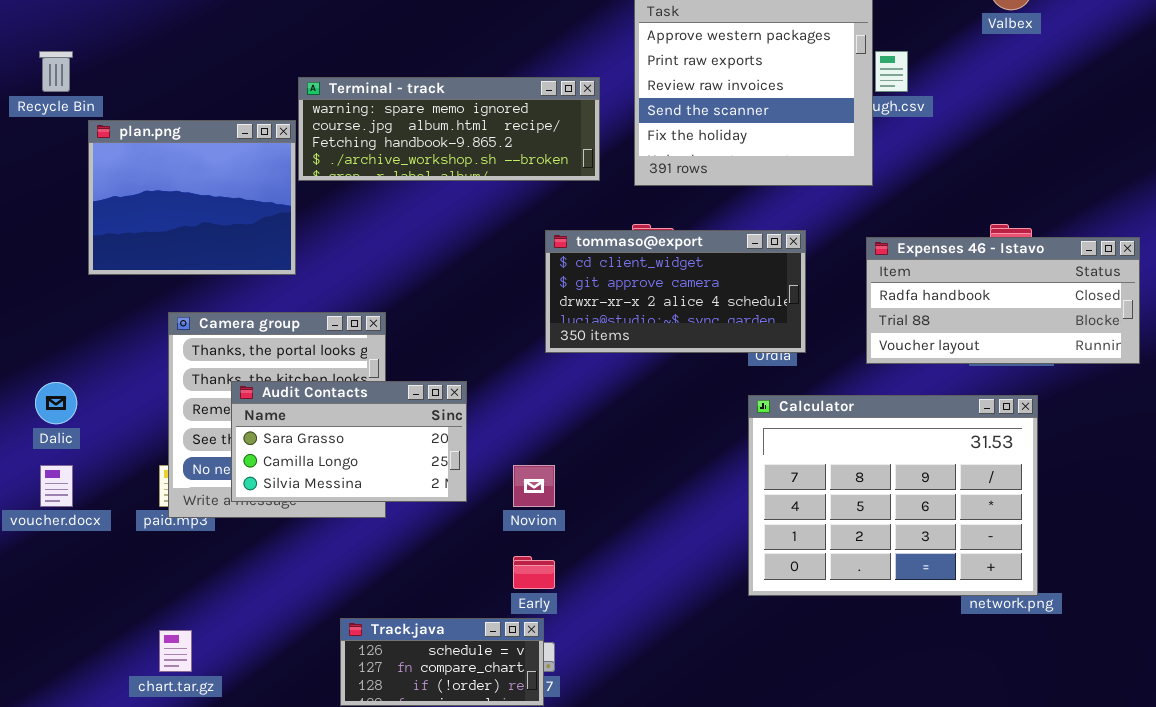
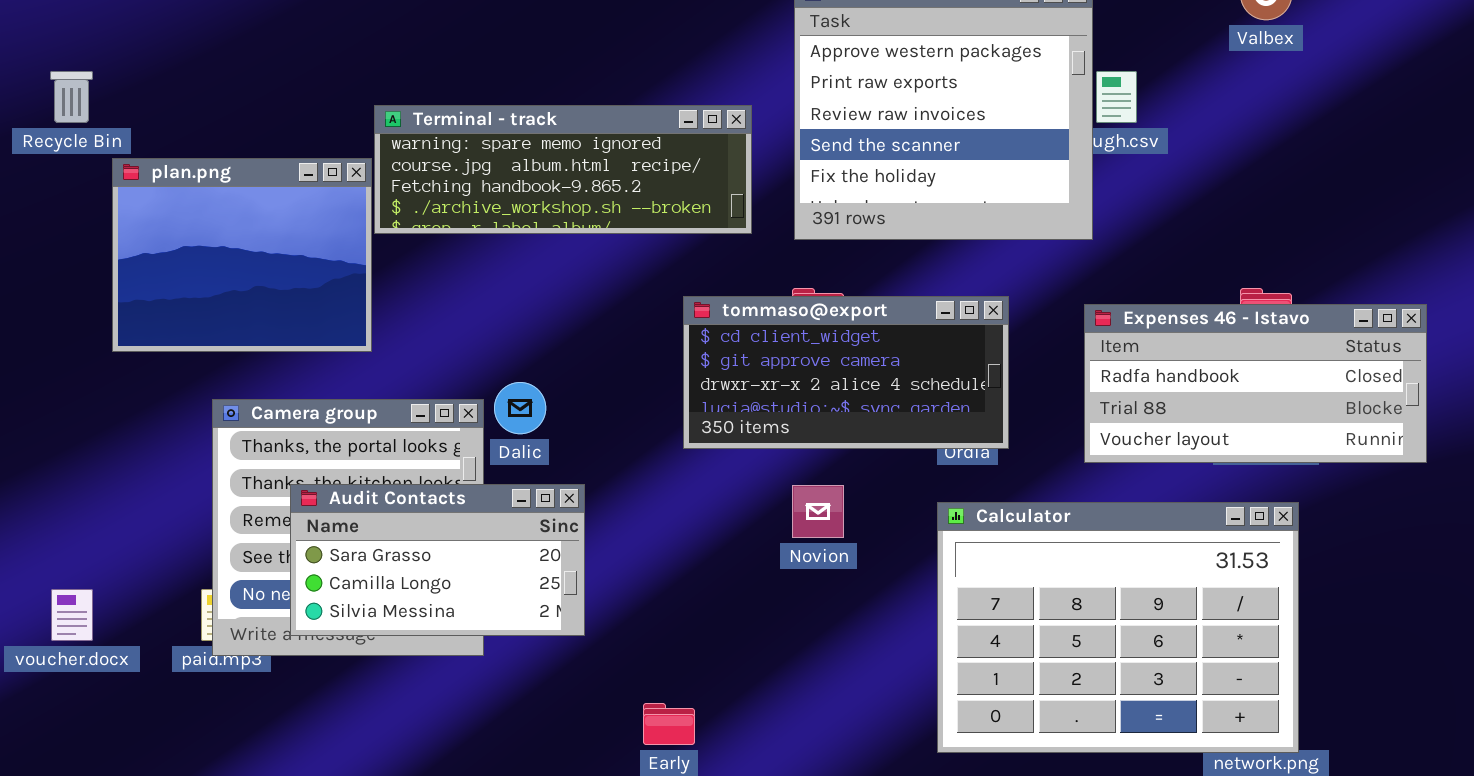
Dalic: [35,382,77,424] -> [494,382,546,434], moved
Novion: [513,465,555,507] -> [792,485,844,538], moved

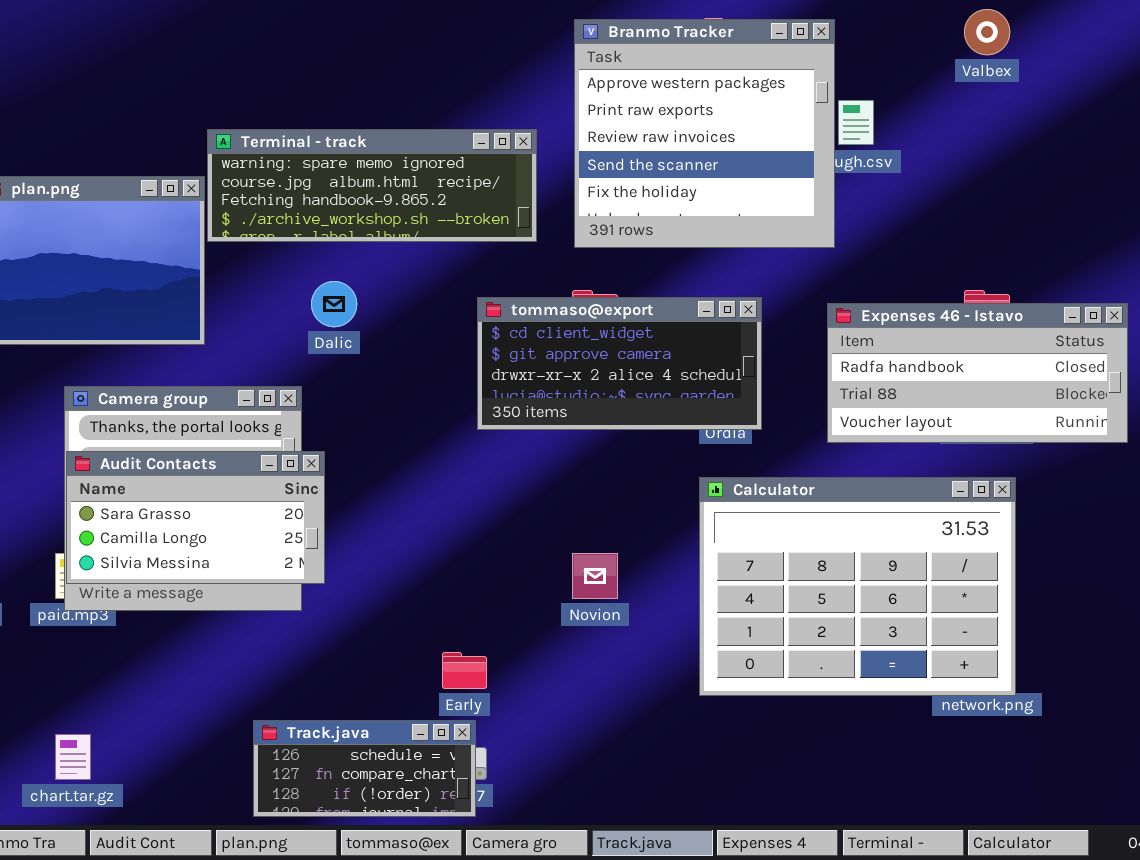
Dalic: [494,382,546,434] -> [311,281,357,327], moved
Audit Contacts: [290,484,585,636] -> [66,451,325,584], moved
Novion: [792,485,844,538] -> [572,553,618,599], moved

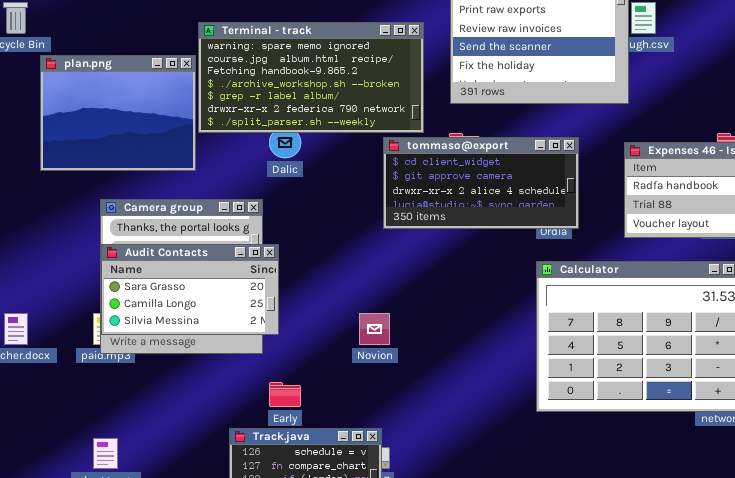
Terminal - track: [207,129,537,242] -> [198,22,424,133], resized
Novion: [572,553,618,599] -> [359,313,390,345], moved
Early: [442,652,487,689] -> [269,382,301,407], moved

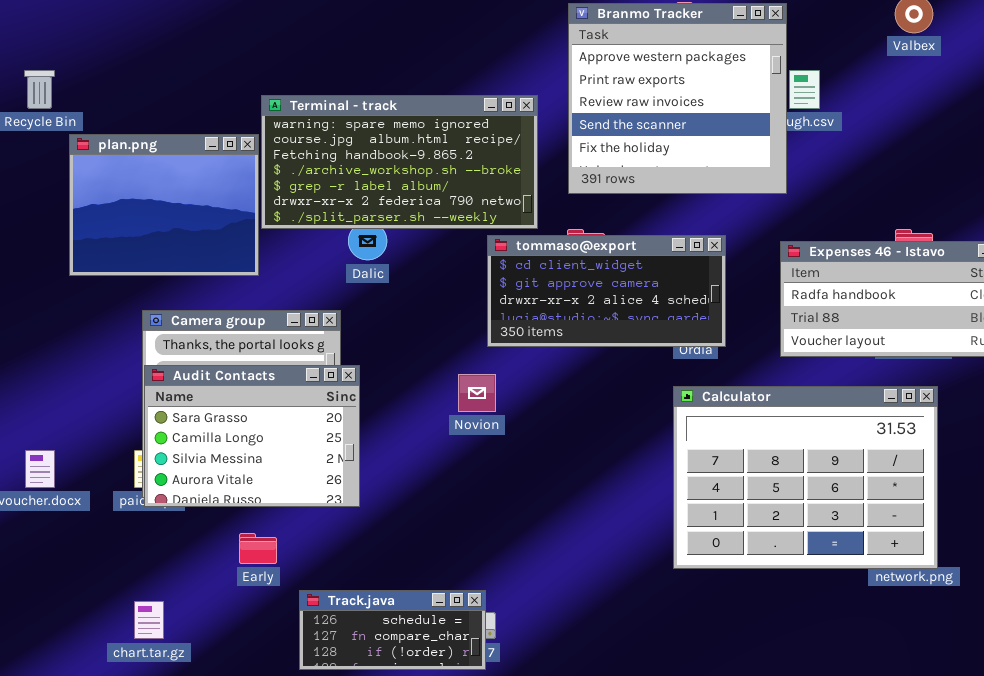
Audit Contacts: [101,244,279,335] -> [144,365,360,507], resized
Novion: [359,313,390,345] -> [458,374,496,412], moved
Early: [269,382,301,407] -> [239,533,277,564], moved

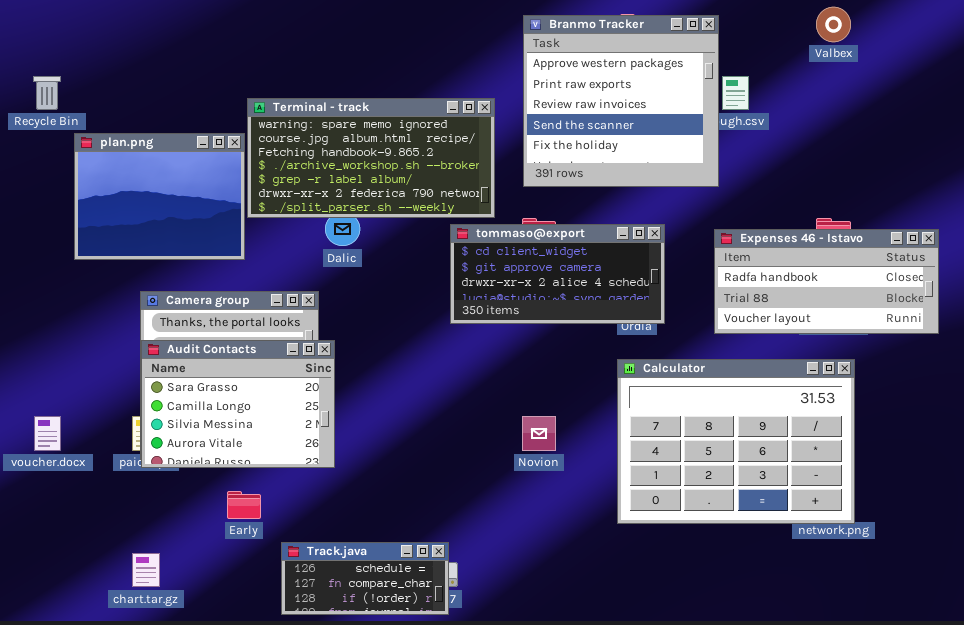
Novion: [458,374,496,412] -> [522,416,556,451], moved

